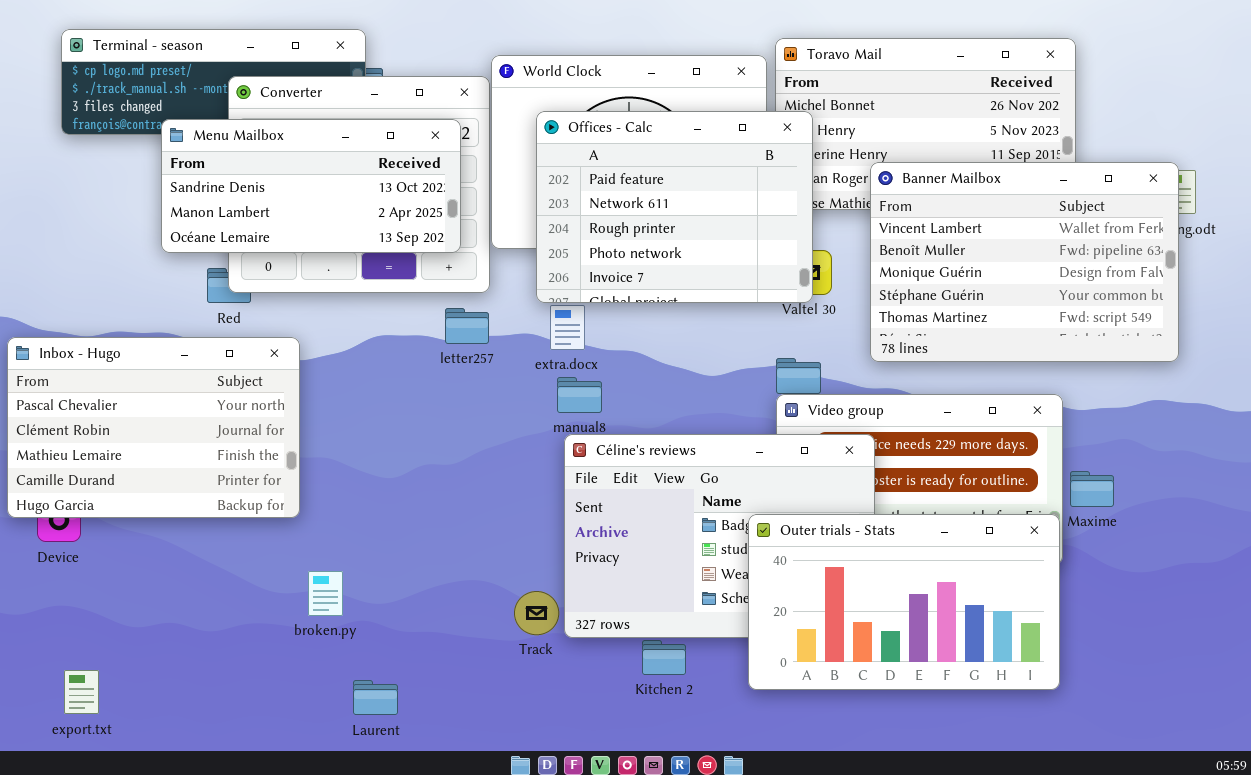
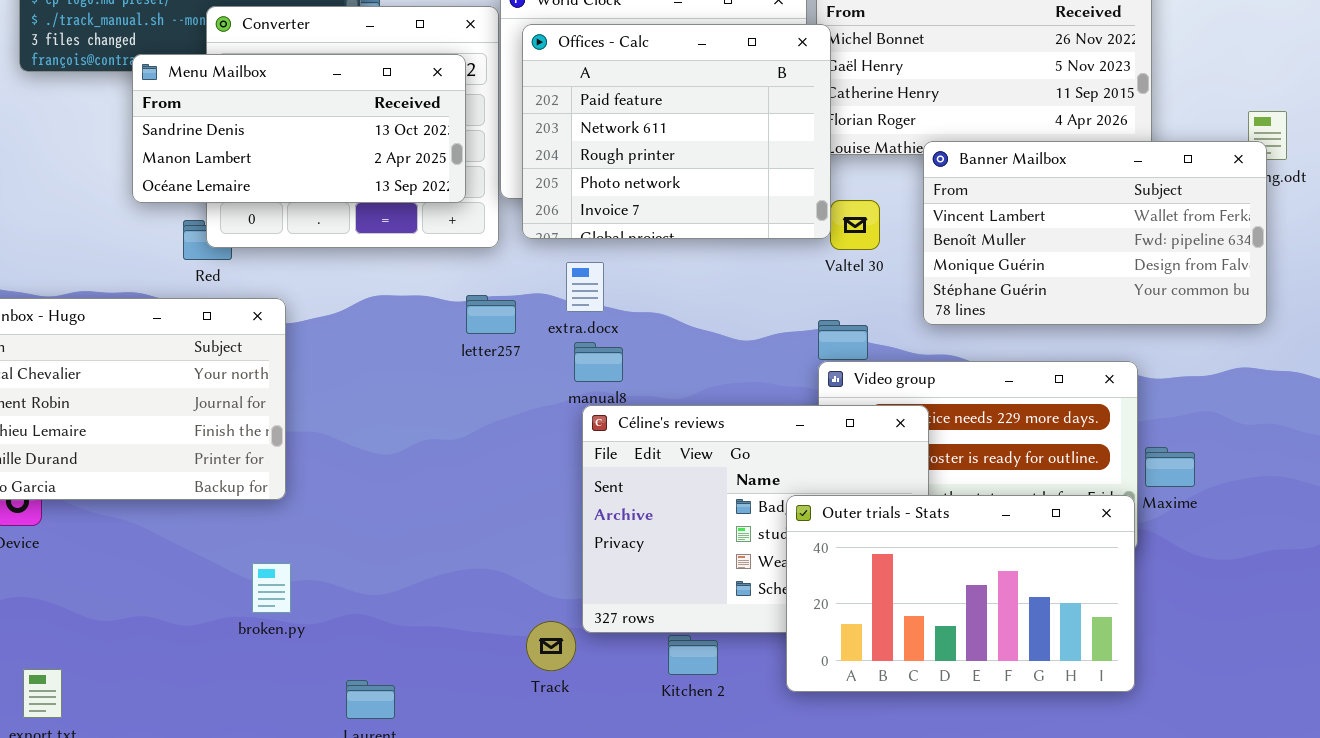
Offices - Calc: [536,111,813,303] -> [522,24,831,239], moved
Banner Mailbox: [870,162,1179,362] -> [923,141,1267,325], resized
letter257: [445,308,489,344] -> [466,295,516,334], moved
broken.py: [308,571,343,616] -> [252,563,291,613], moved
Track: [514,591,559,635] -> [526,621,576,671], moved

